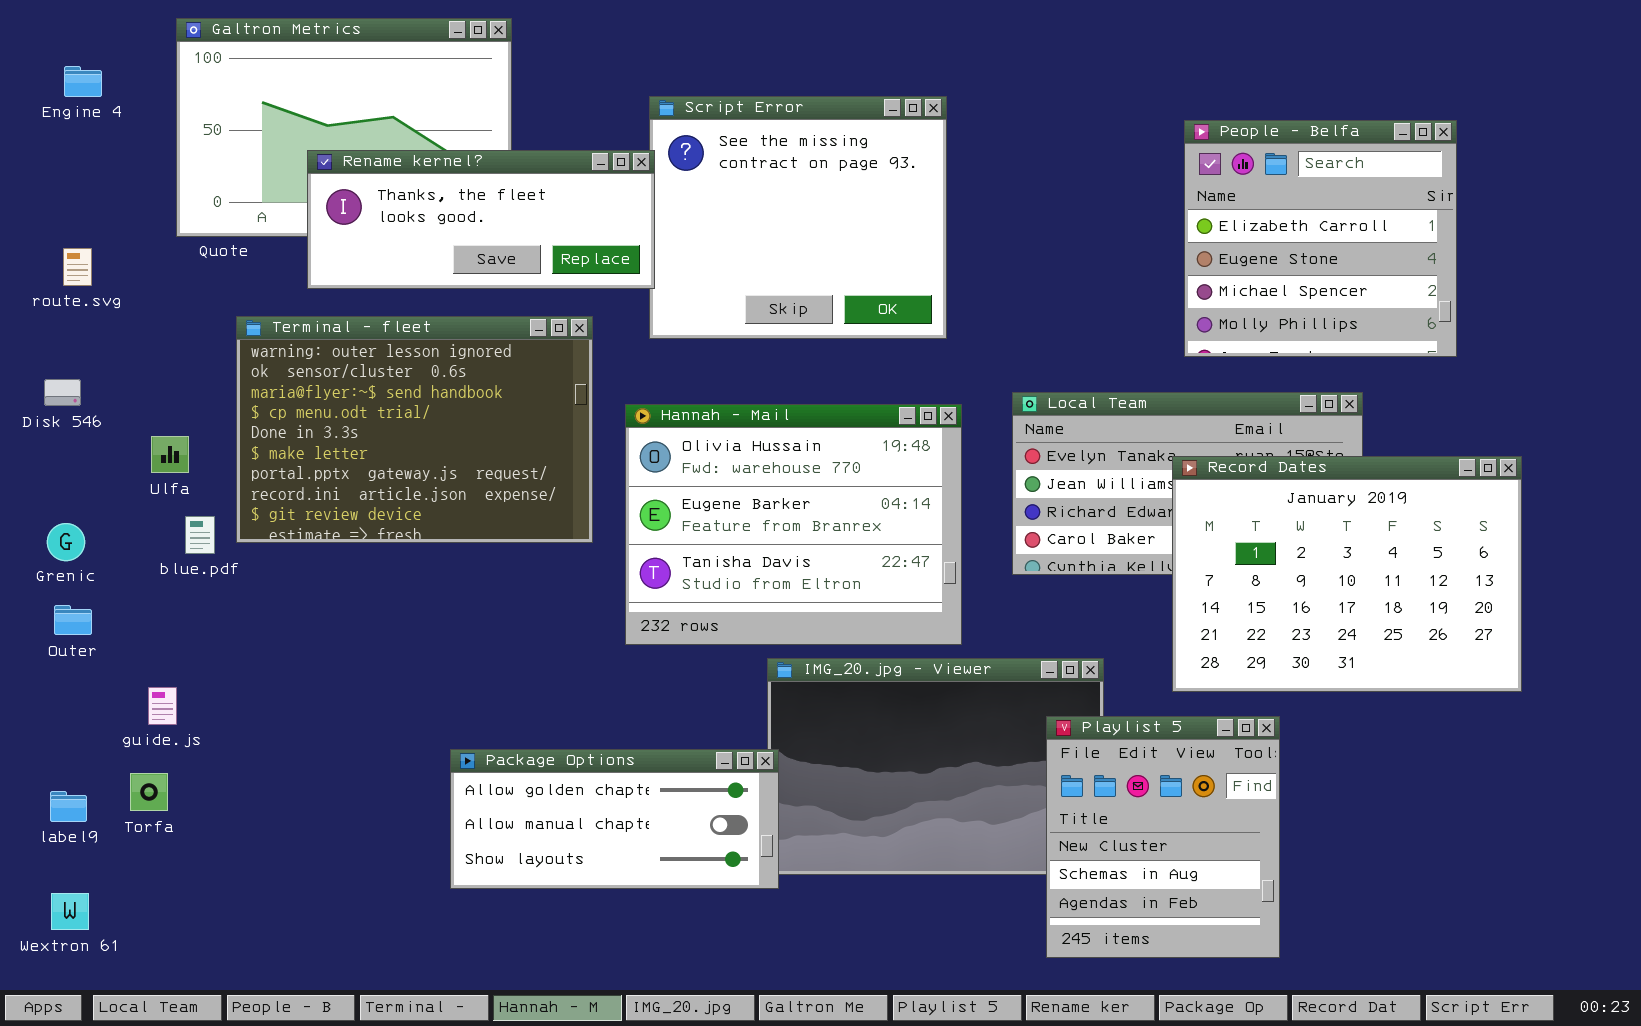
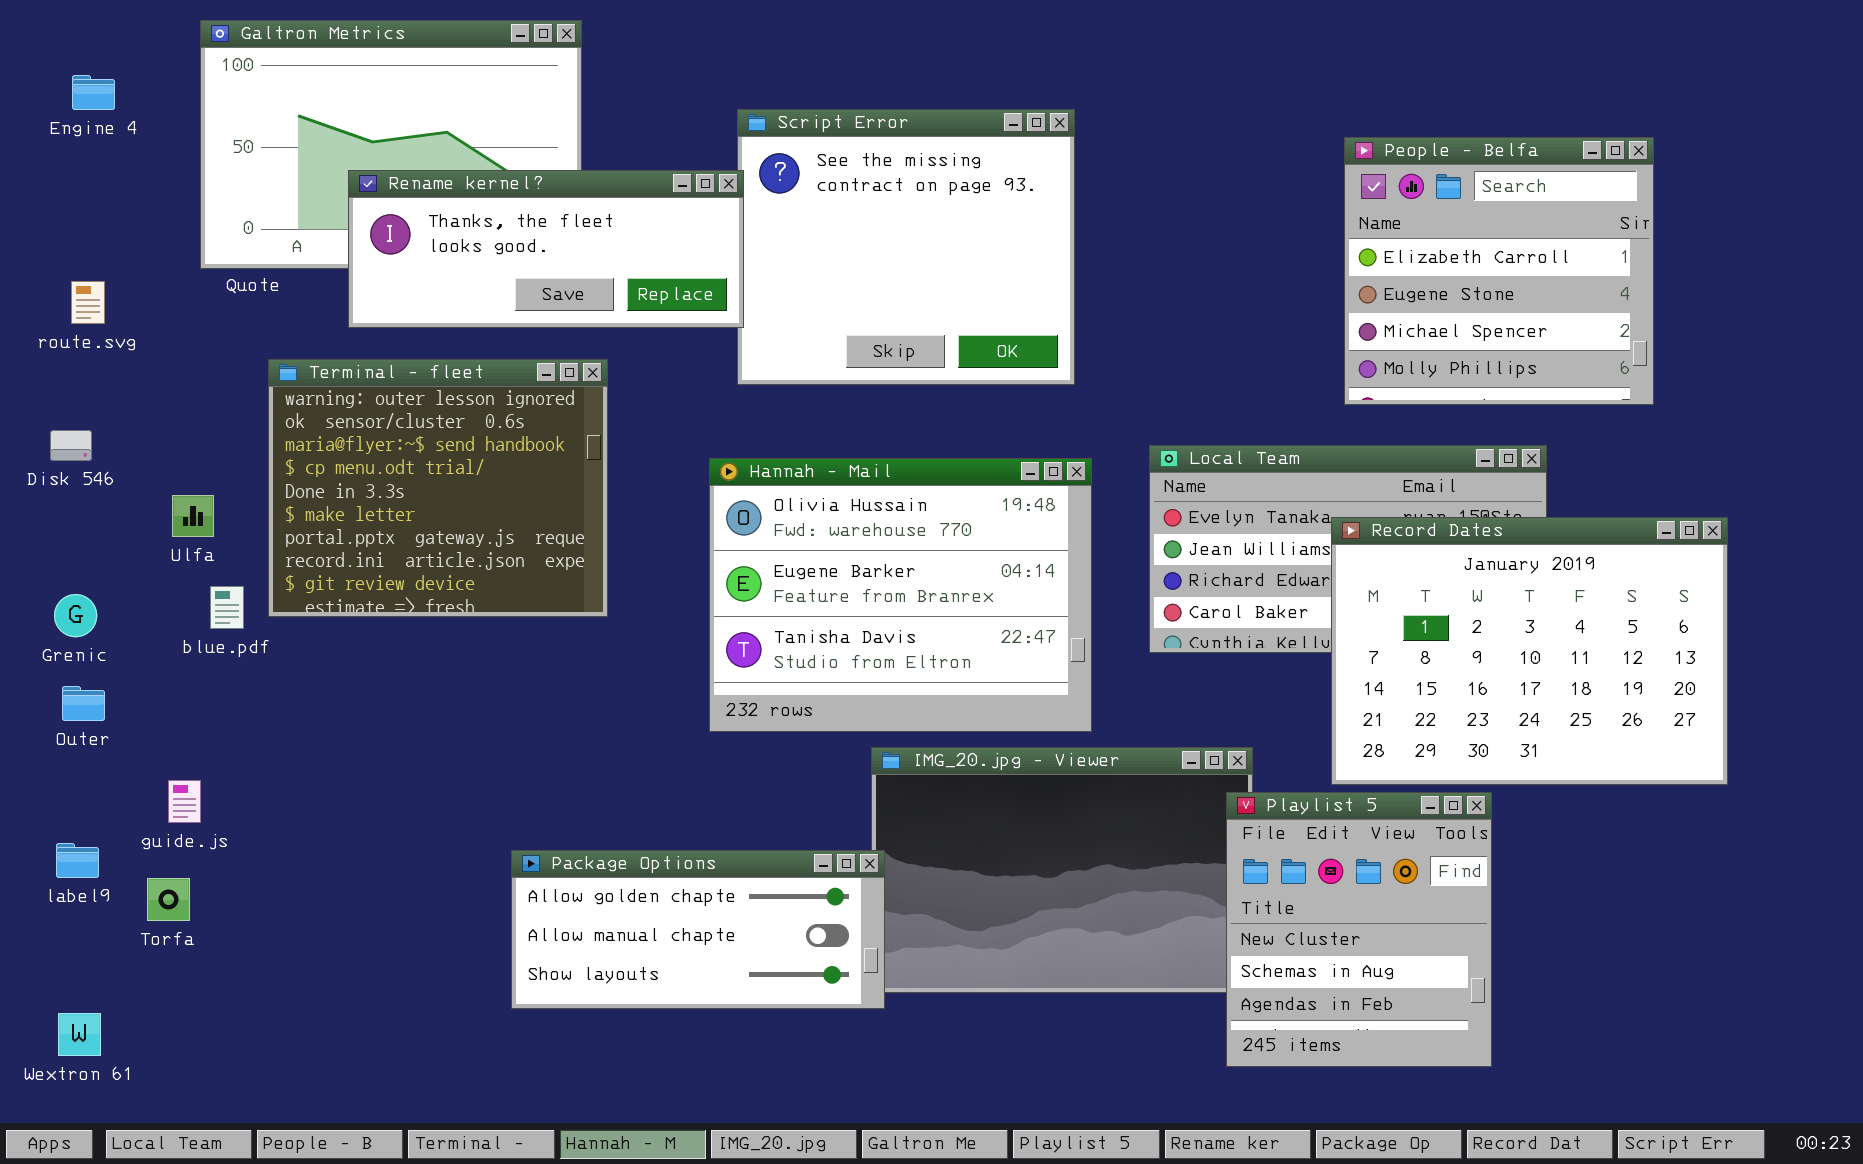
Terminal - fleet: [236,316,593,543] -> [268,359,608,617], resized
Playlist 5: [1046,716,1280,958] -> [1226,792,1492,1067], moved
label9: [50,791,87,822] -> [56,843,99,878], moved

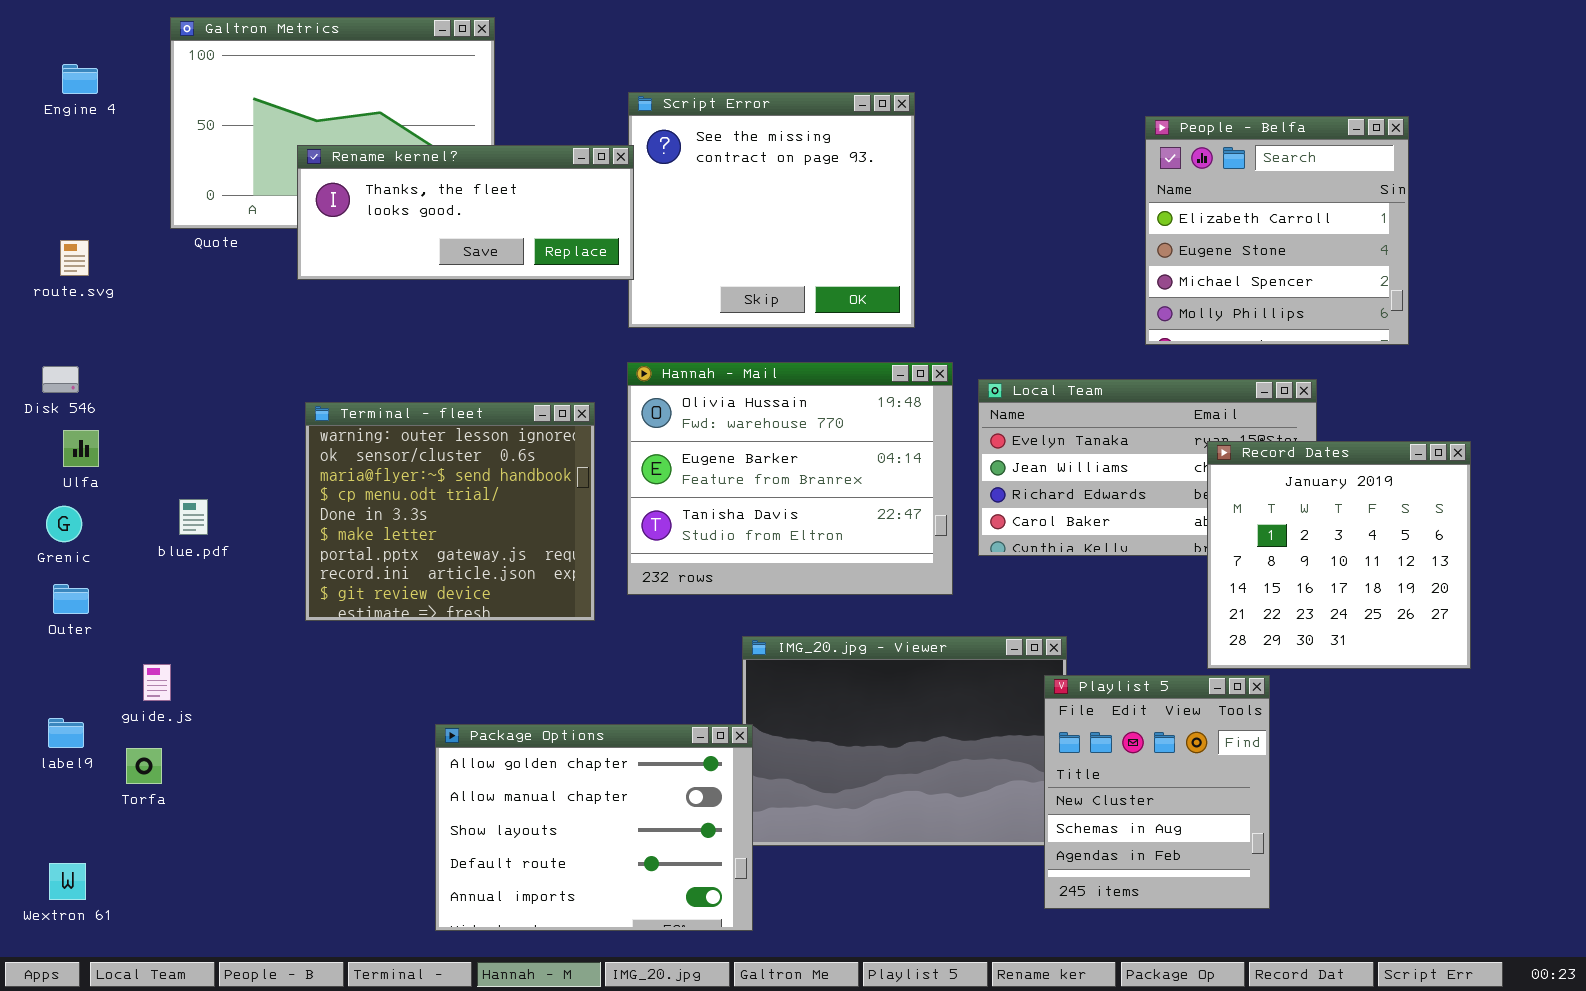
Terminal - fleet: [268,359,608,617] -> [305,402,595,621], moved
Hannah - Mail: [709,458,1092,732] -> [627,362,953,595], moved
Ulfa: [172,495,214,537] -> [63,430,99,467], moved
Record Dates: [1331,517,1728,785] -> [1207,441,1471,669], resized
Package Options: [511,850,885,1009] -> [435,724,753,931], resized

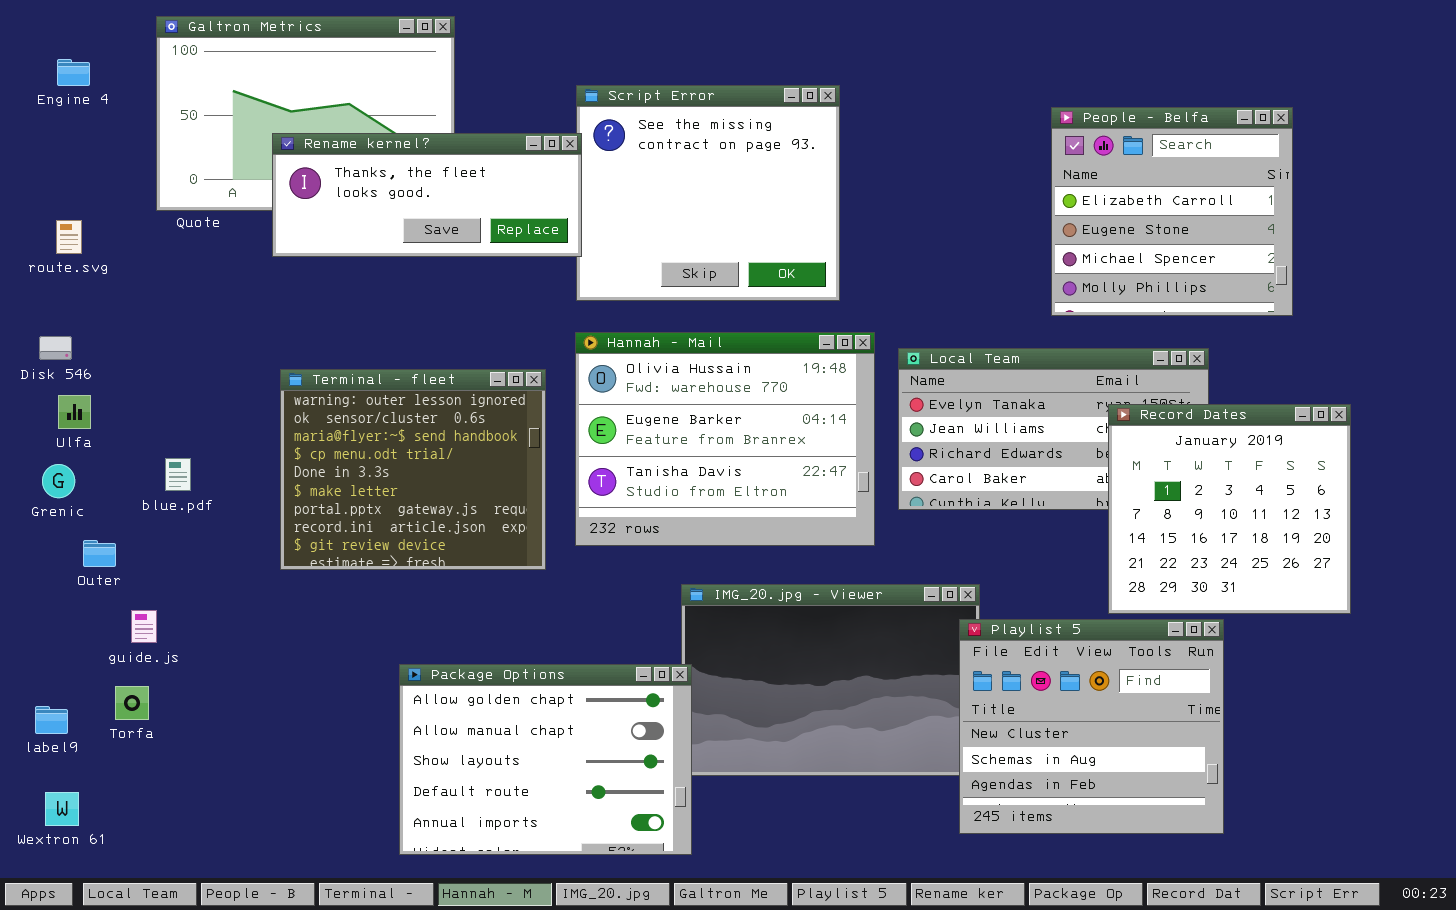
Outer: [53,584,89,614] -> [83,540,116,567], moved
Playlist 5: [1044,675,1270,909] -> [959,619,1224,834], resized
label9: [48,718,84,748] -> [35,706,68,734], moved

